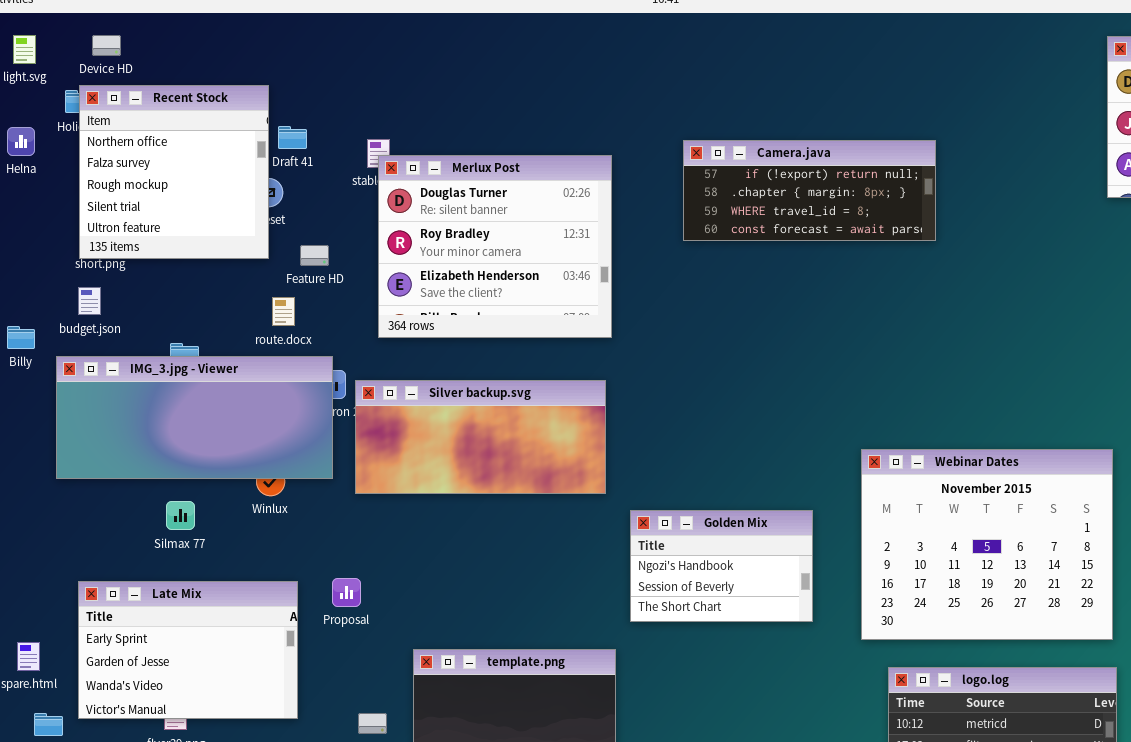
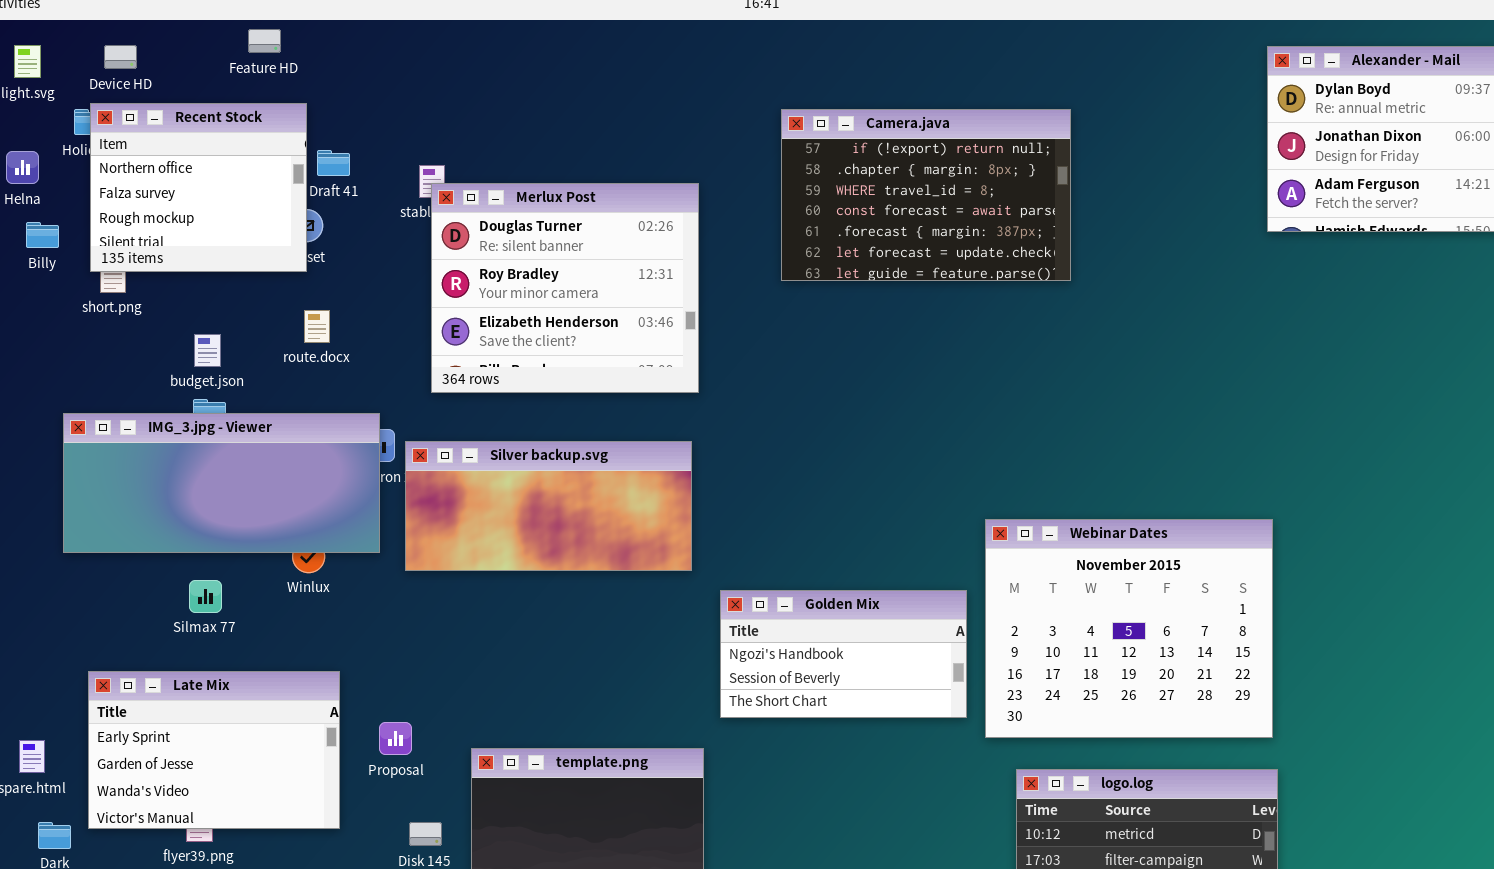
Recent Stock: [79,85,269,259] -> [90,103,307,272], resized
Camera.java: [683,140,936,241] -> [781,109,1071,281], resized
Feature HD: [300,245,329,266] -> [248,29,281,53], moved
budget.json: [78,287,101,315] -> [194,334,221,367], moved
route.docx: [272,297,295,326] -> [304,310,330,343], moved
Billy: [7,326,35,349] -> [26,222,59,248], moved
Golden Mix: [630,510,813,622] -> [720,590,967,718], resized
Proposal: [332,578,361,607] -> [379,722,412,755], moved

